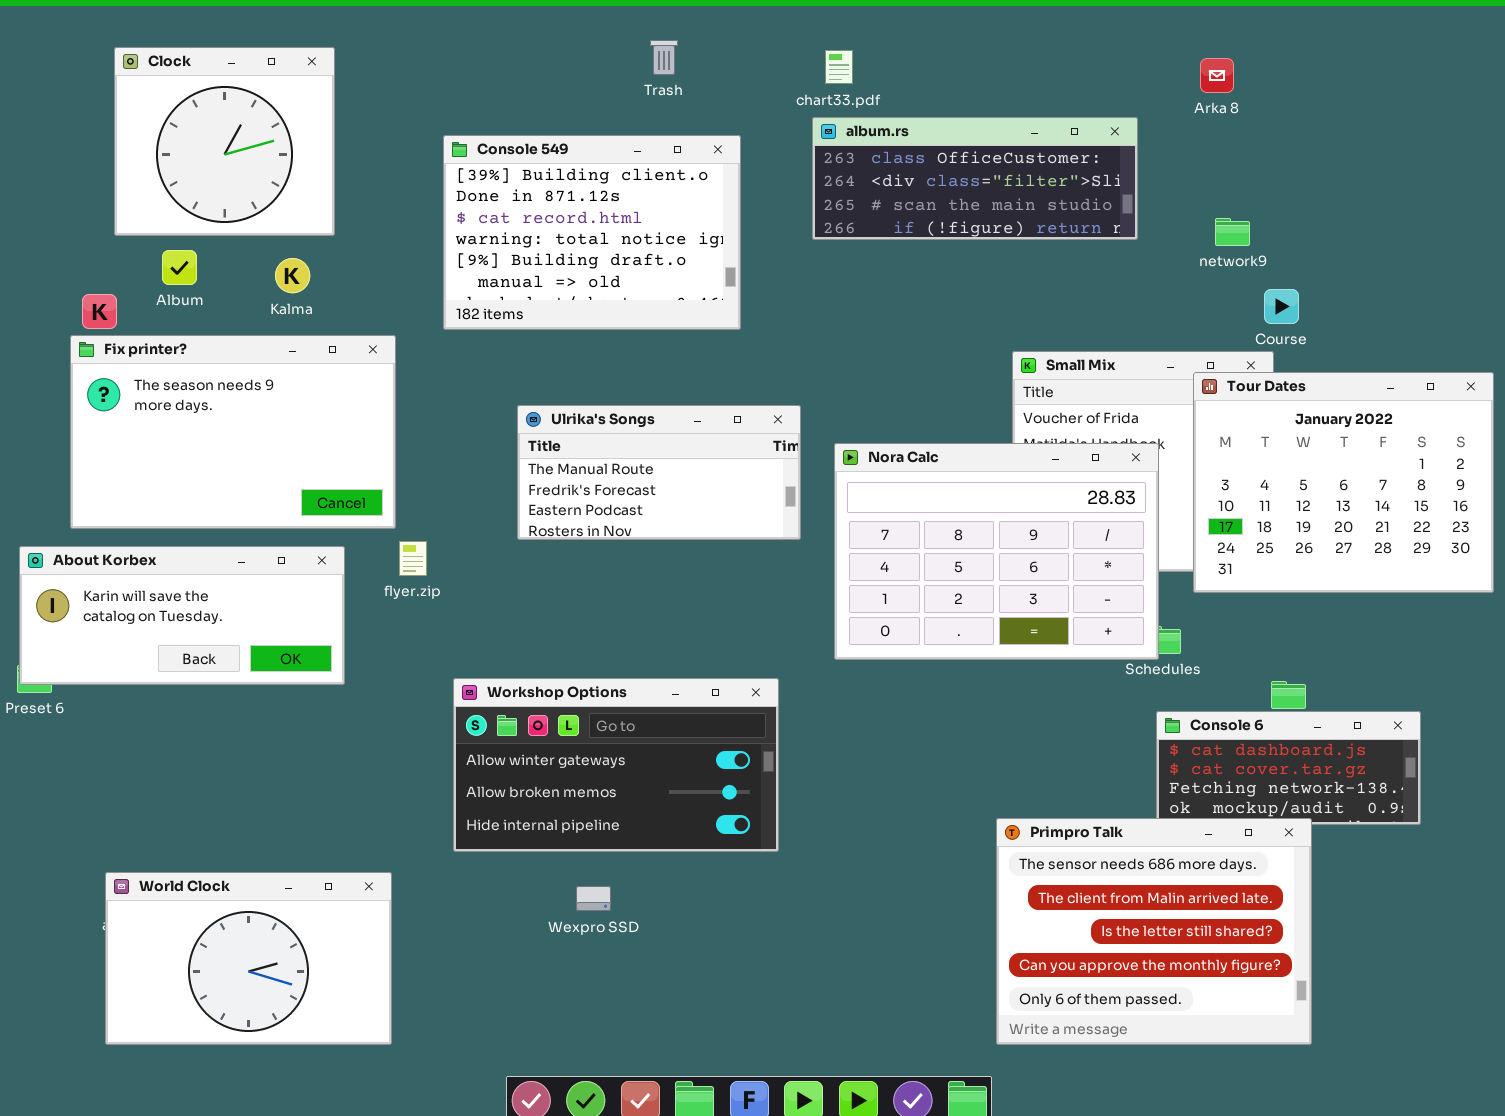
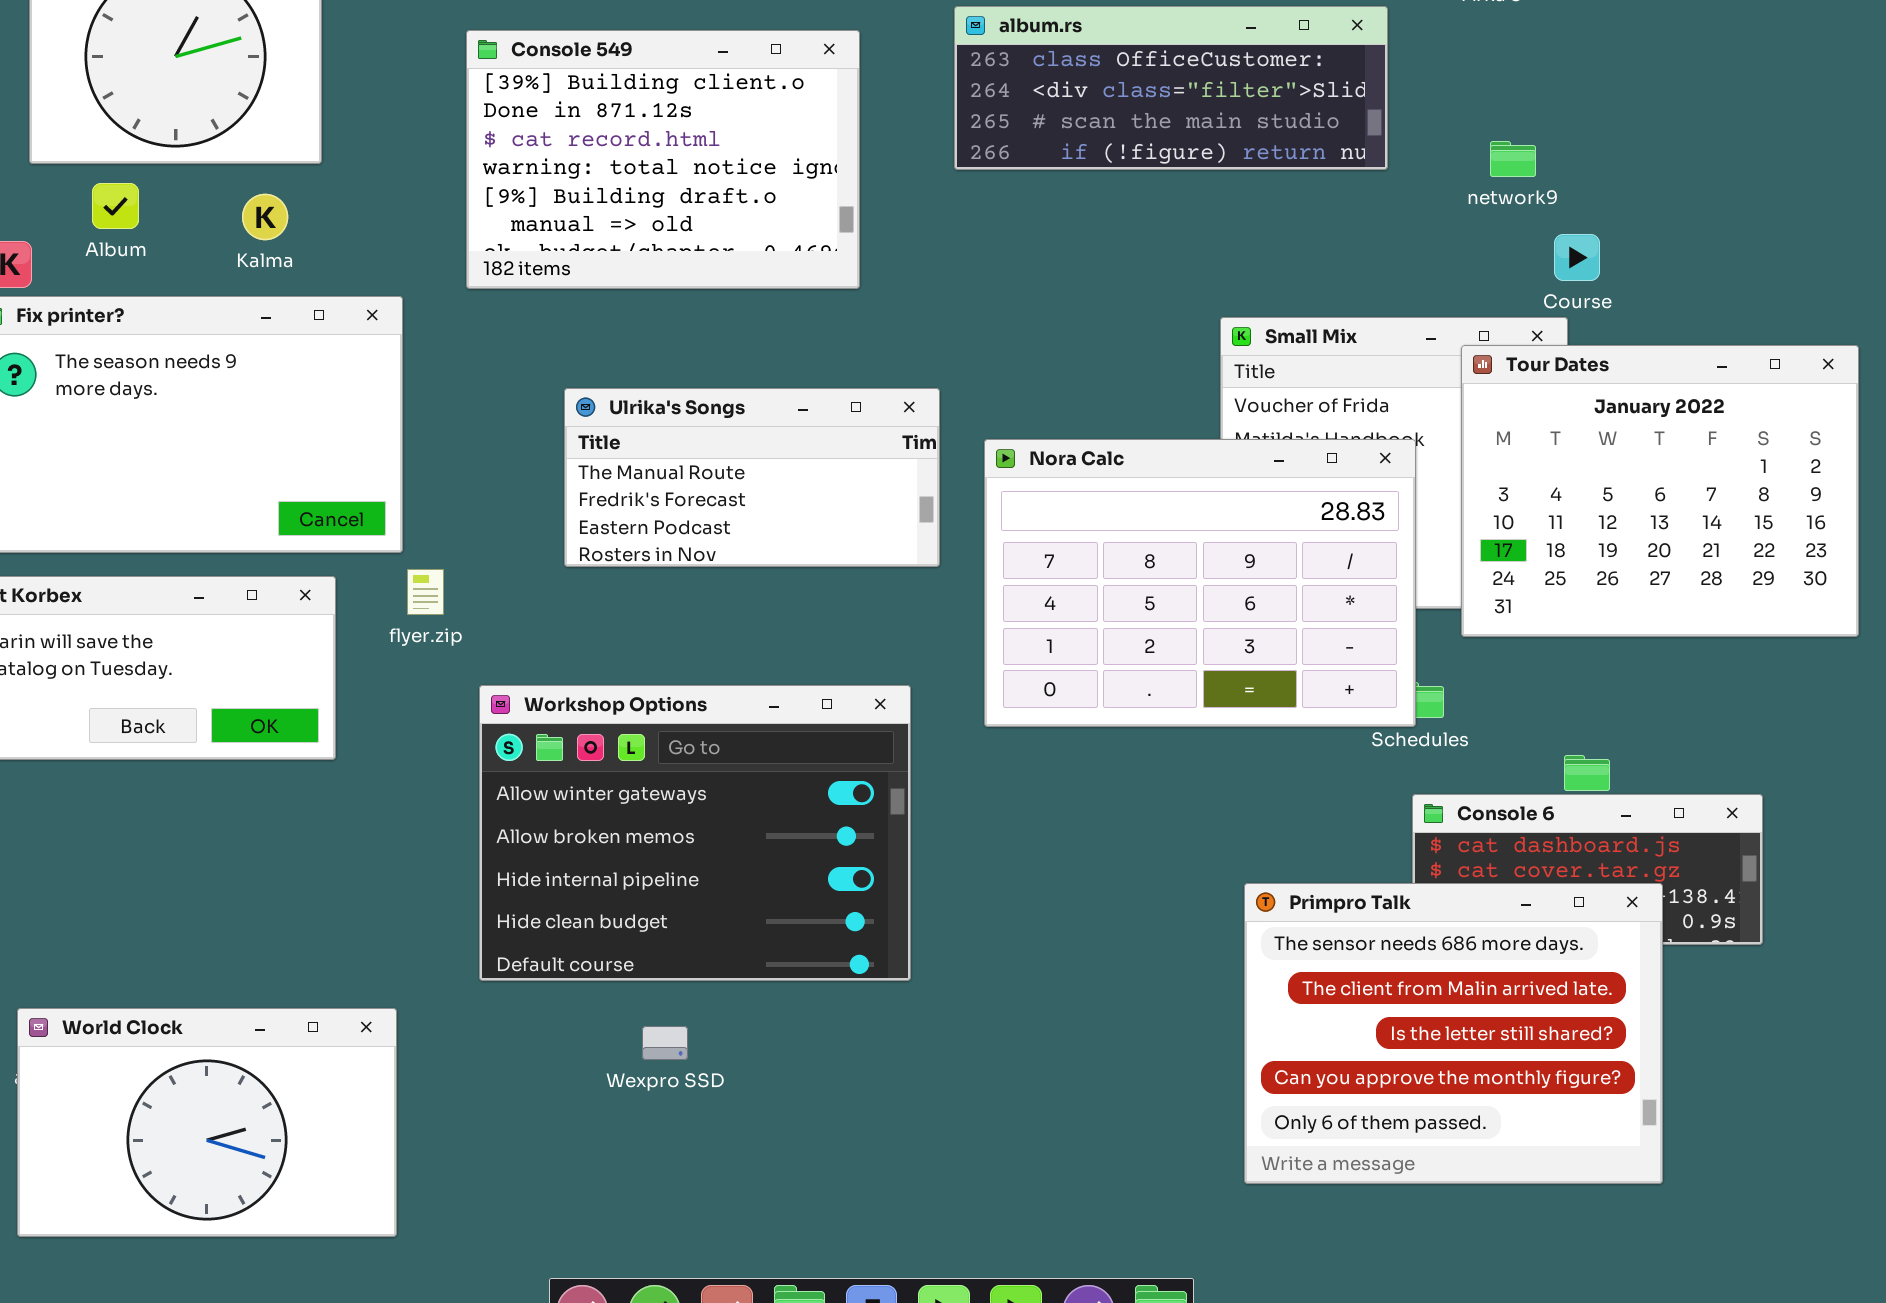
Workshop Options: [453,678,779,852] -> [479,685,911,981], resized
Primpro Talk: [996,818,1312,1045] -> [1244,883,1663,1184], moved

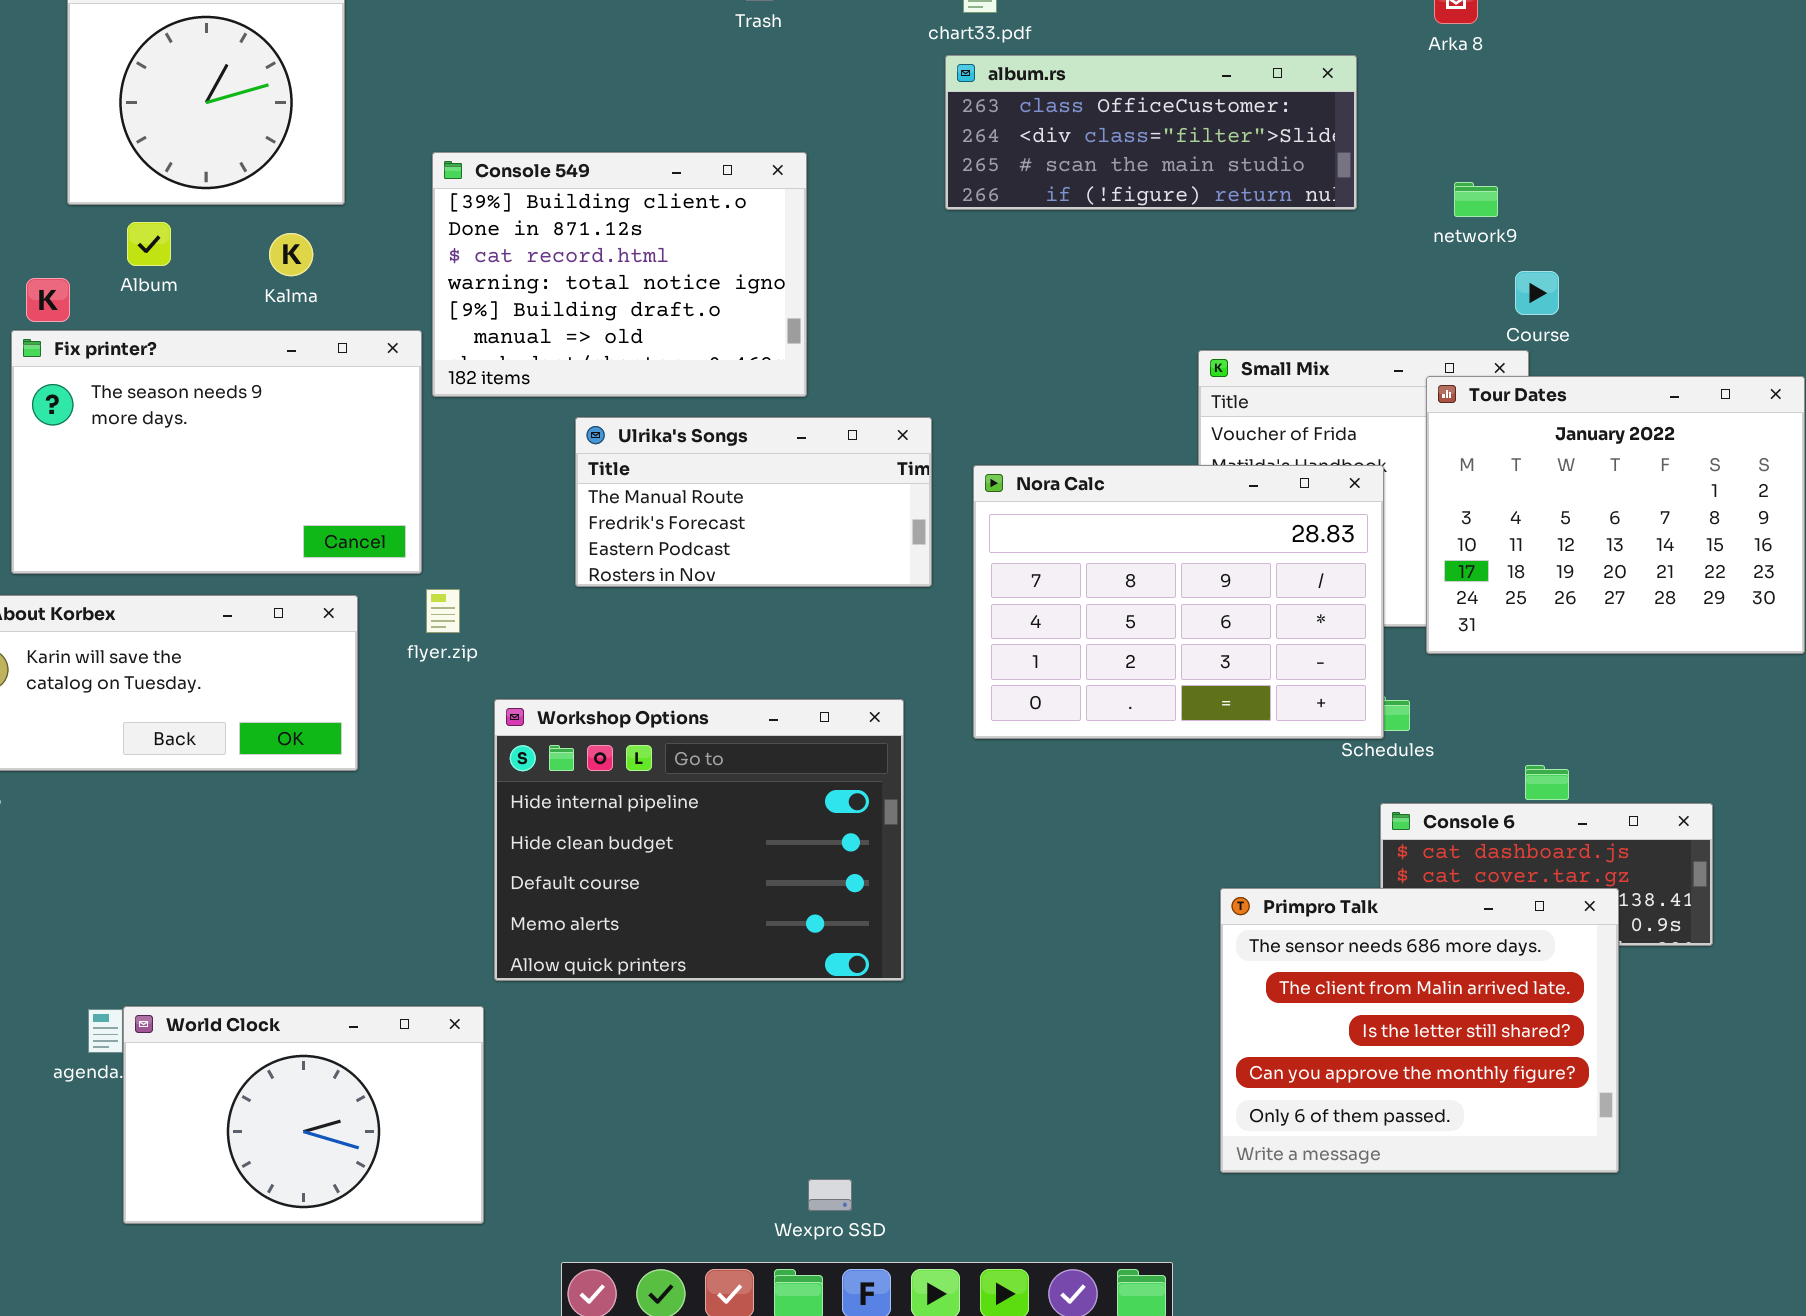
Console 549: [466,30,860,289] -> [432,152,807,397], moved
Workshop Options: [479,685,911,981] -> [494,699,904,981], scrolled down 2 rows
World Clock: [17,1008,397,1237] -> [123,1006,484,1224], moved
Wexpro SSD: [642,1026,688,1060] -> [808,1179,852,1211], moved

